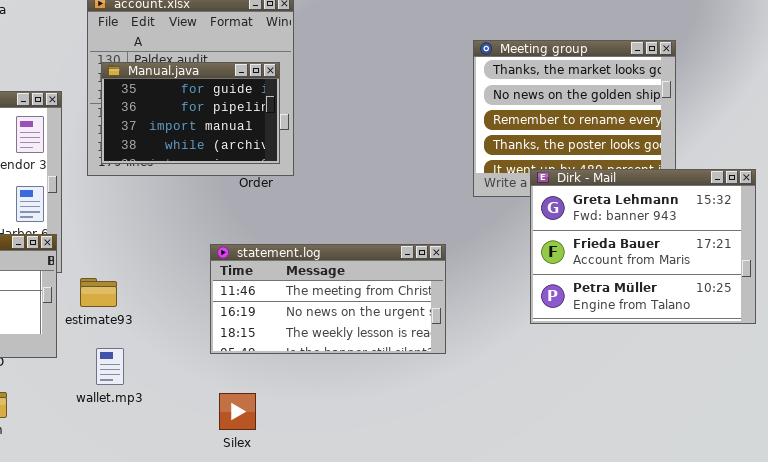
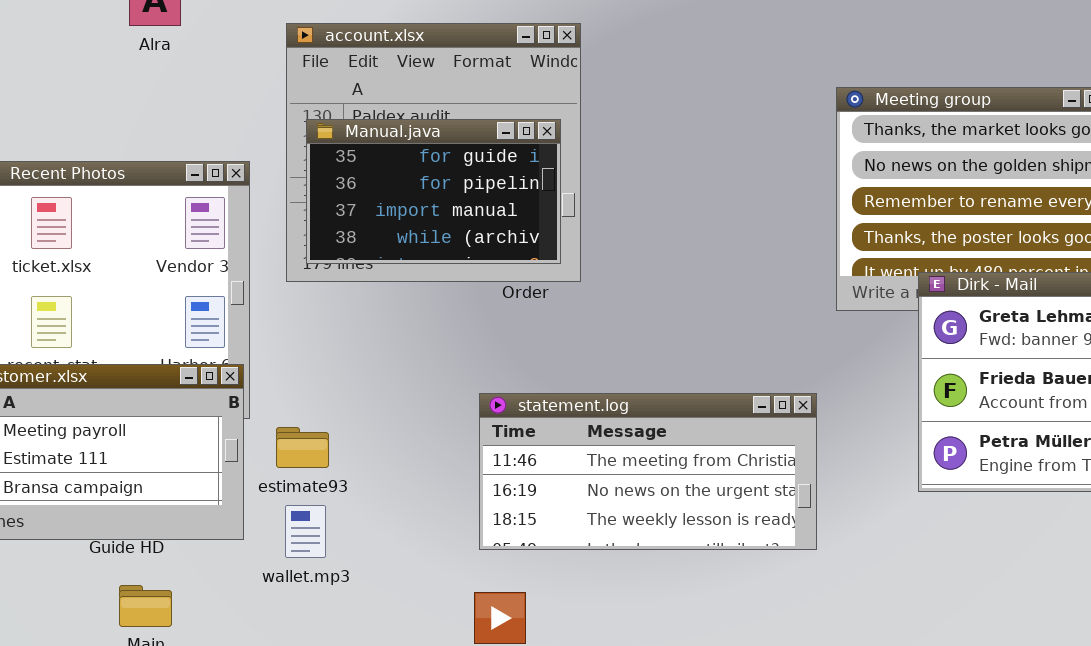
statement.log: [210,244,446,354] -> [479,393,817,550], moved
wallet.mp3: [96,348,124,385] -> [285,505,326,558], moved

